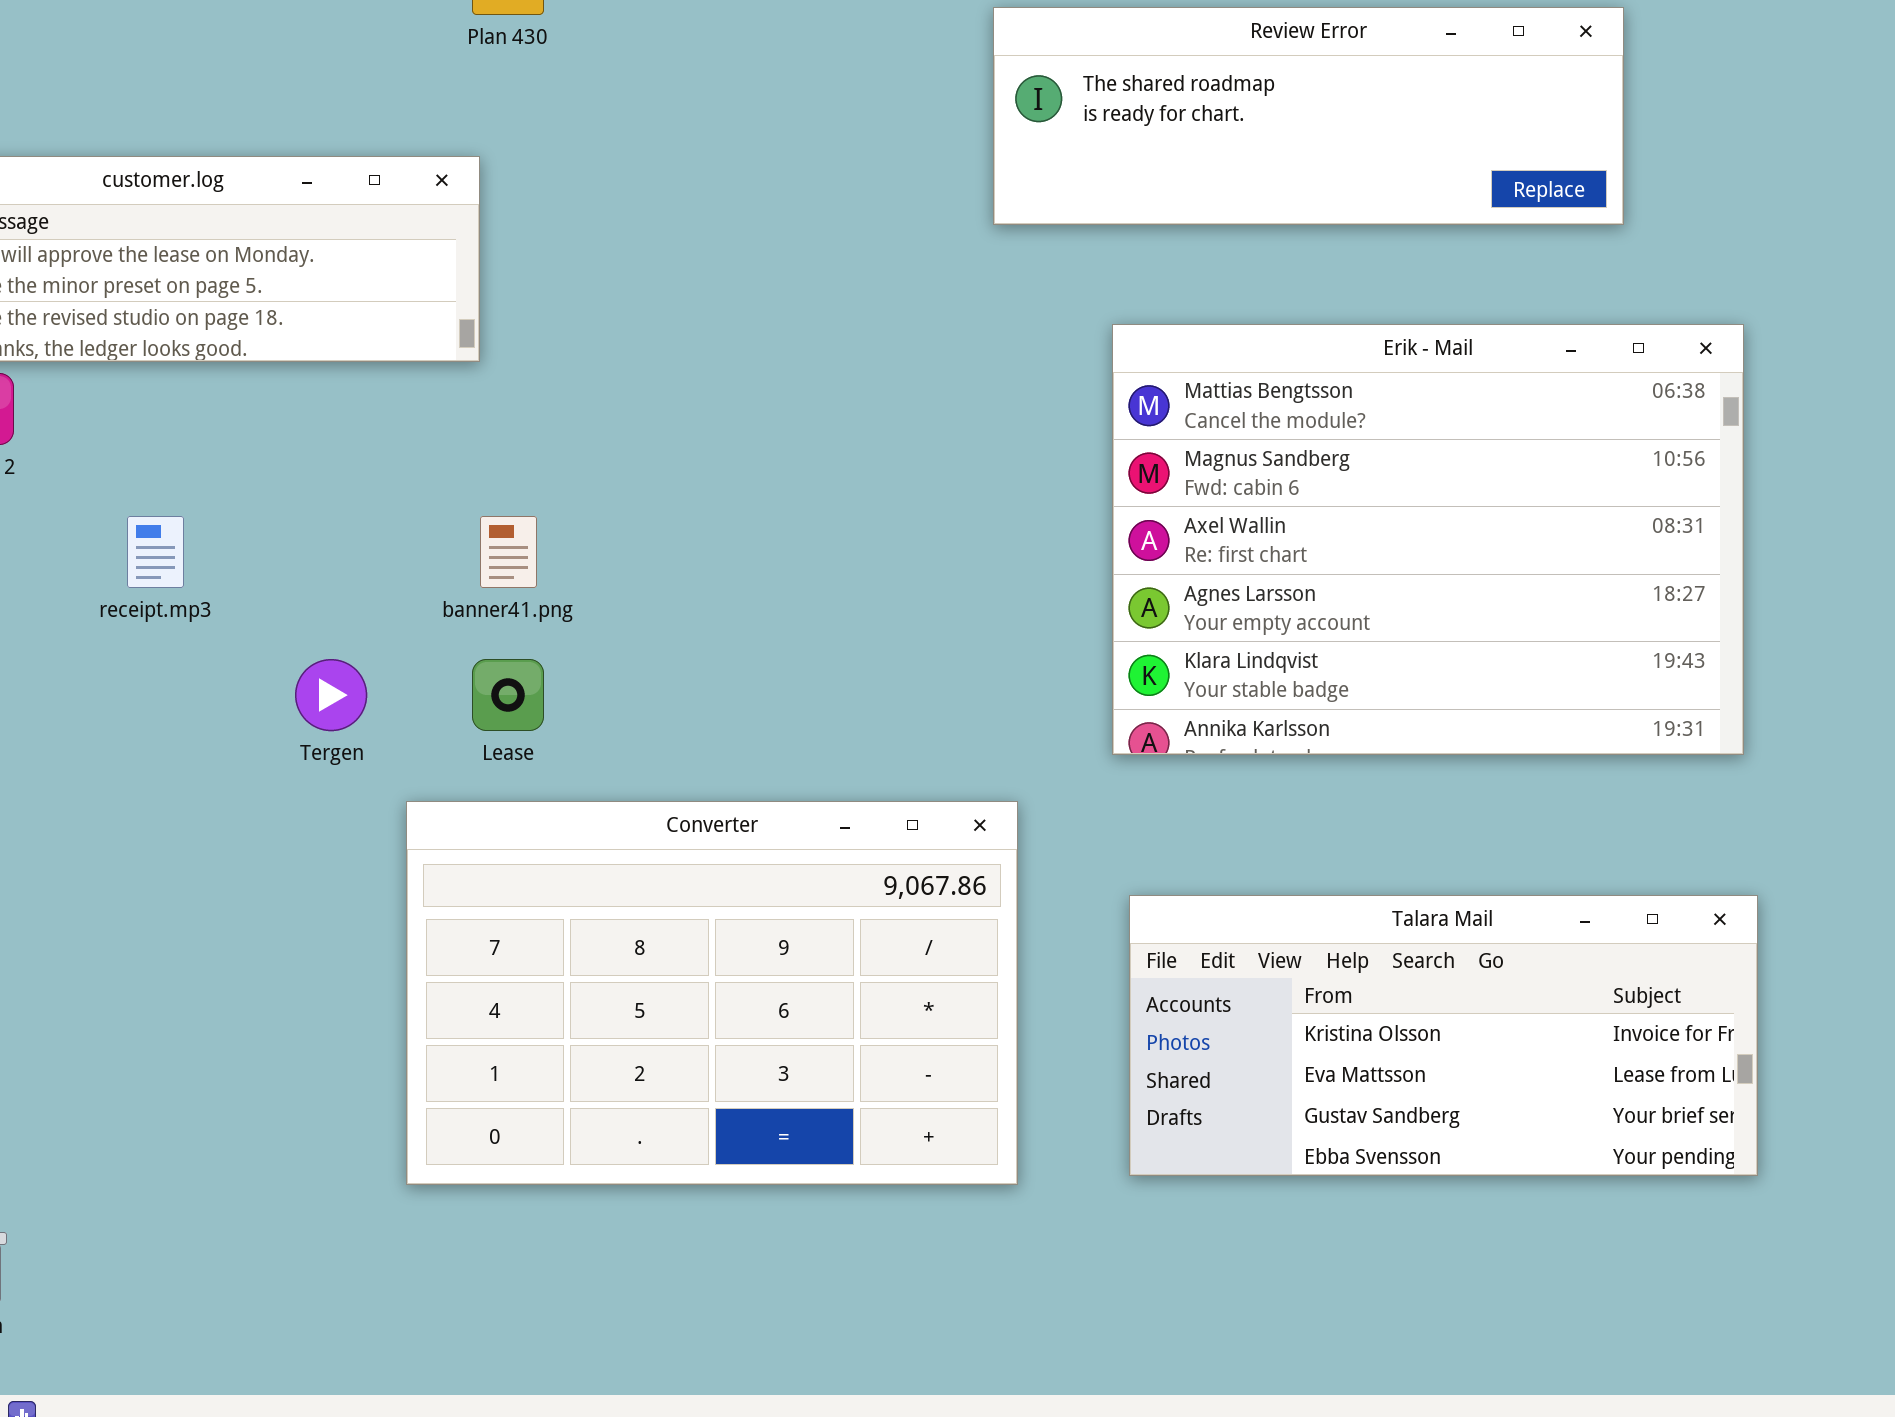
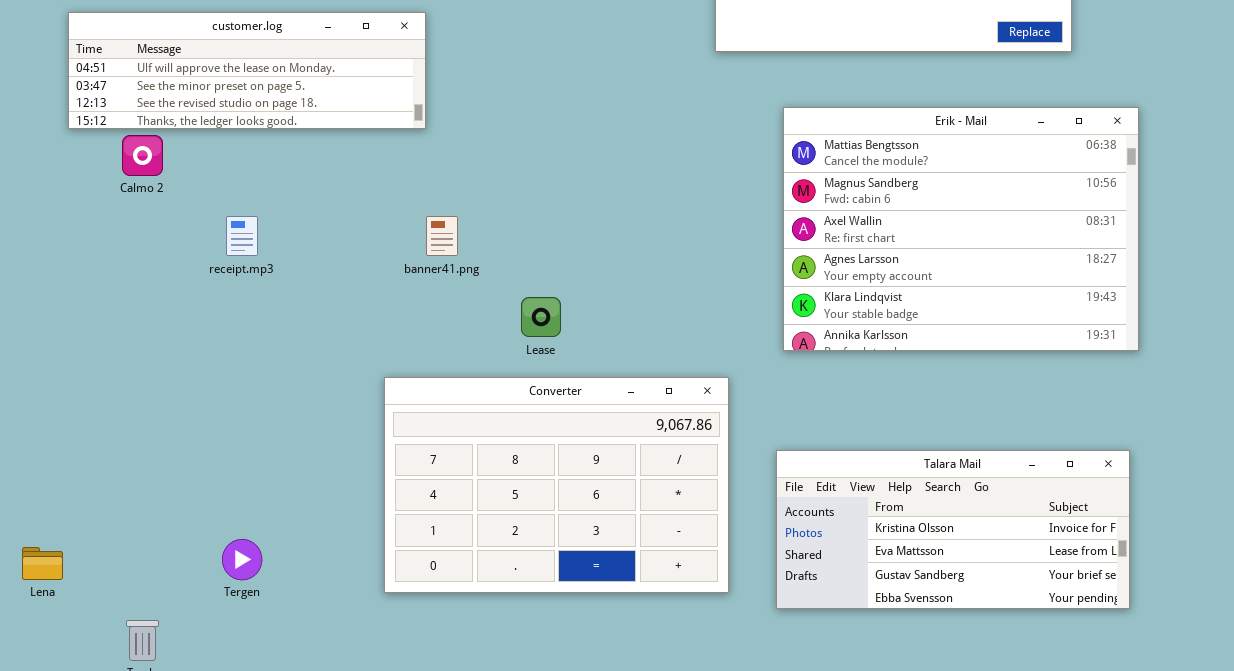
Tergen: [295,659,367,731] -> [222,539,262,580], moved
Lease: [472,659,544,731] -> [521,297,561,337], moved
Talara Mail: [1129,895,1758,1176] -> [776,450,1130,609], moved

